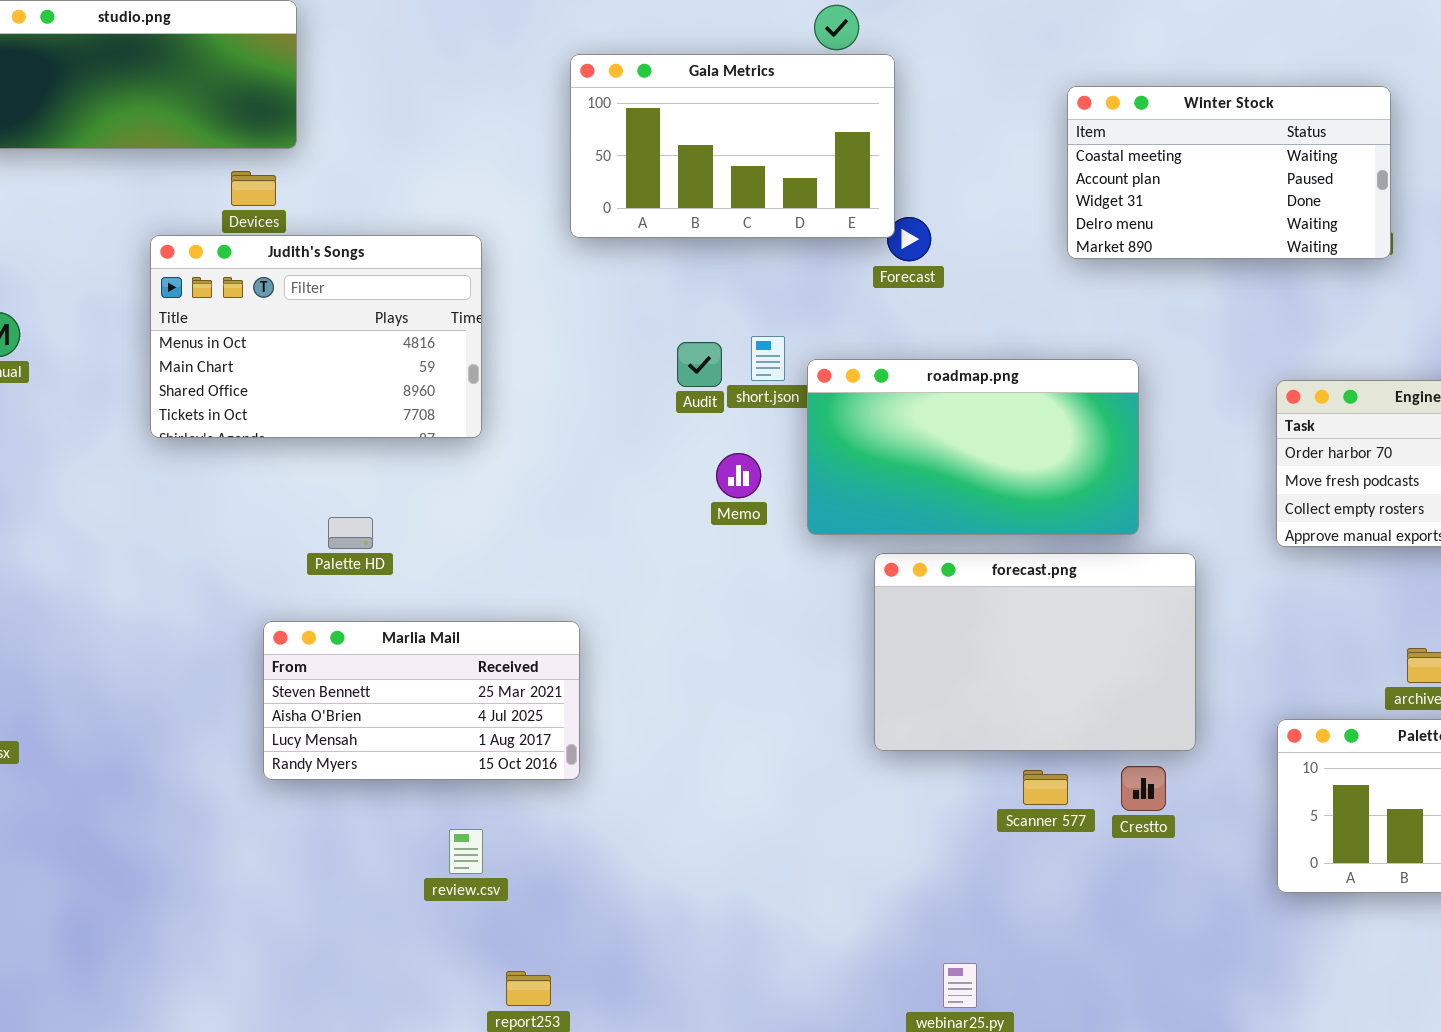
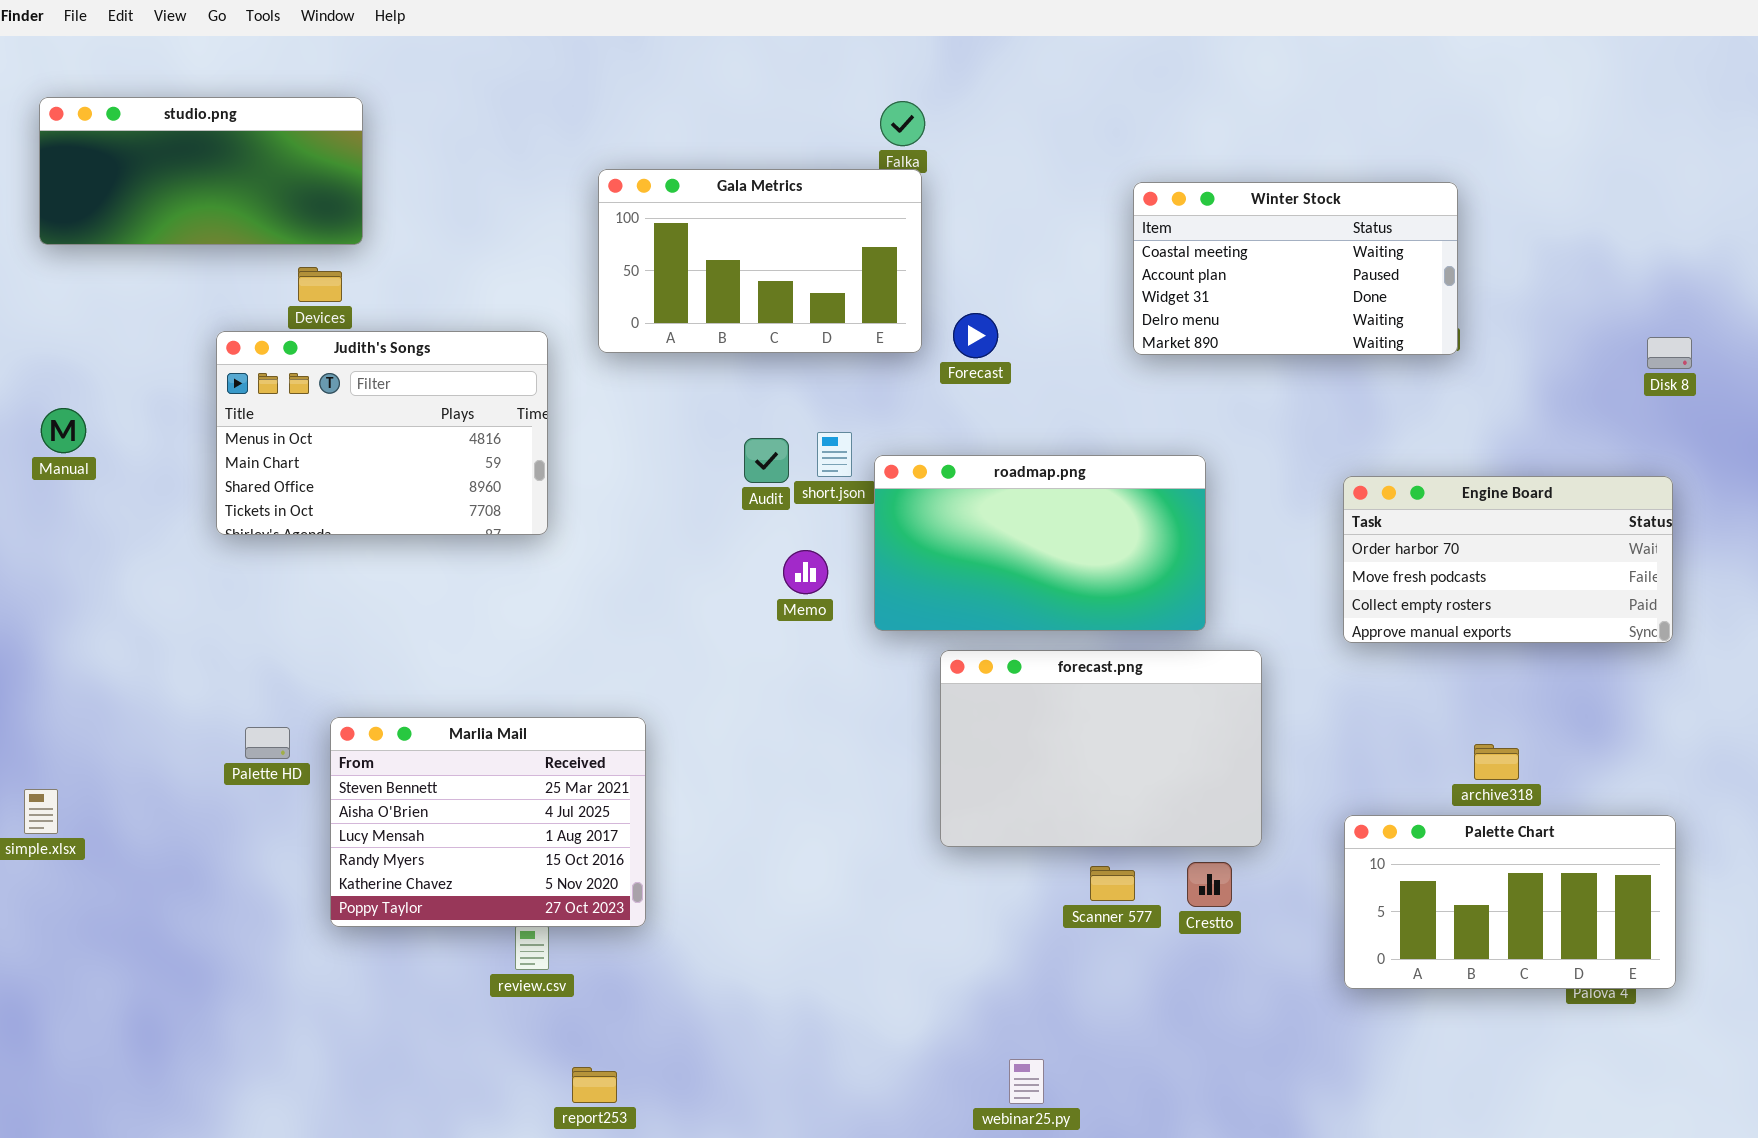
Gala Metrics: [570,54,895,238] -> [598,169,922,353], moved
Palette HD: [328,517,373,549] -> [245,727,290,759], moved
Marlia Mail: [263,621,580,780] -> [330,717,646,927], resized

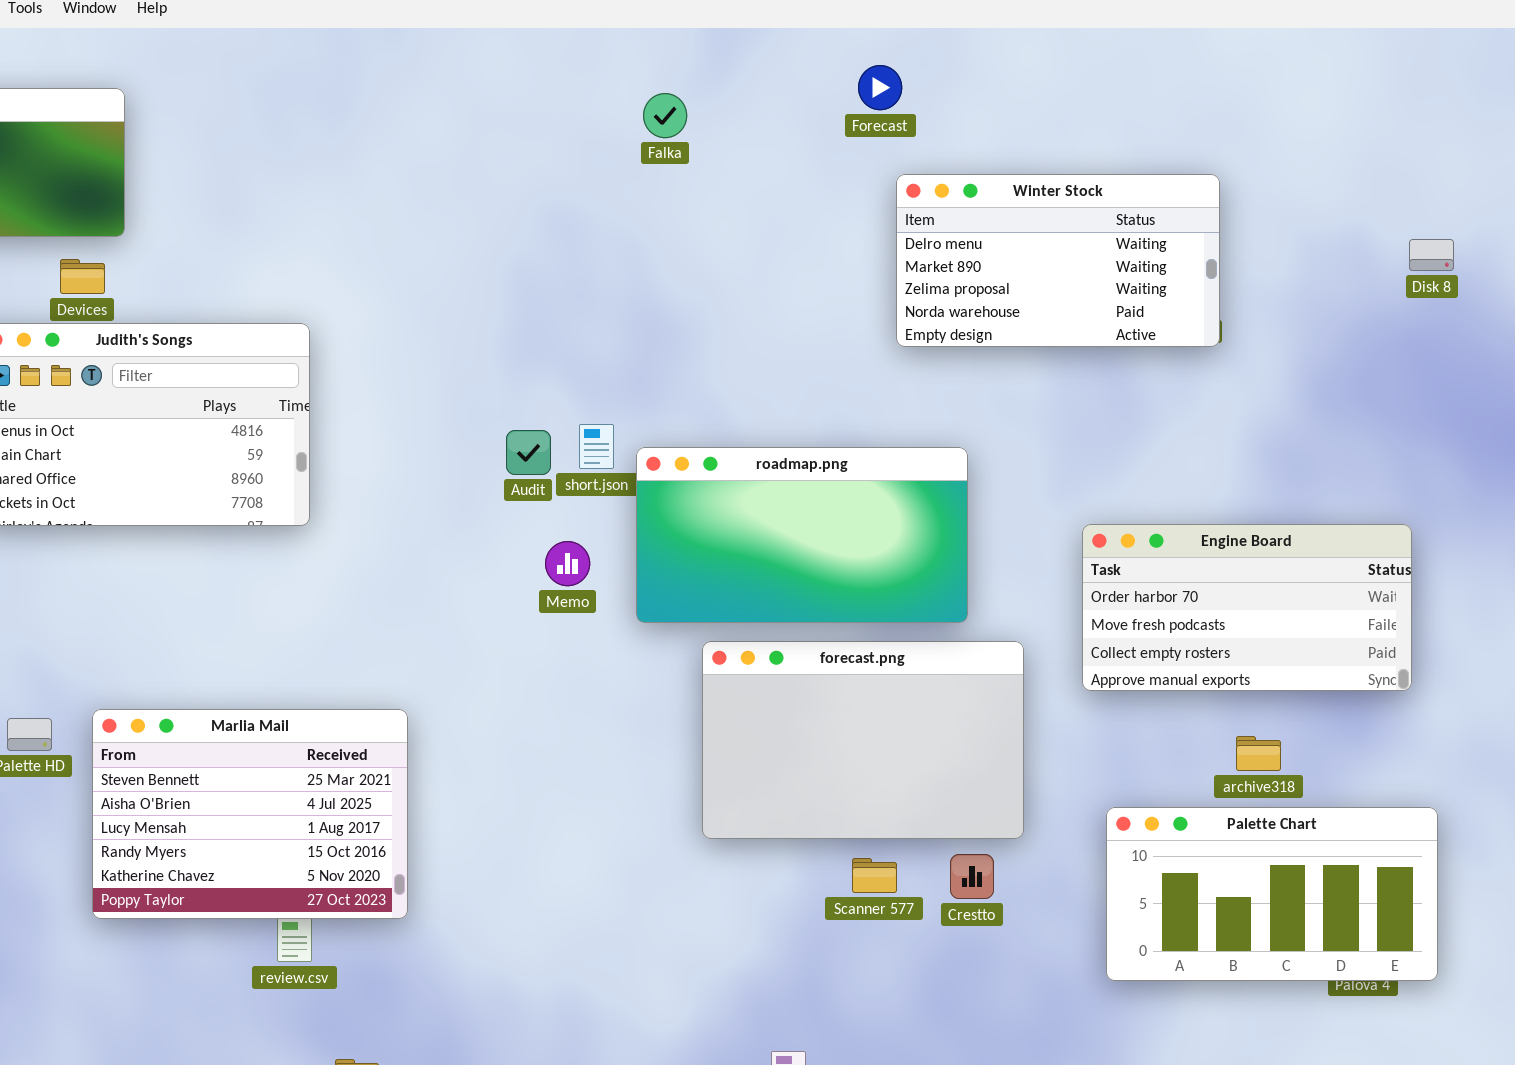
Gala Metrics: [598,169,922,353] -> none, closed
Winter Stock: [1133,182,1458,355] -> [896,174,1220,347], scrolled down 3 rows
Forecast: [953,313,998,358] -> [858,65,902,110], moved
Disk 8: [1647,337,1692,369] -> [1409,239,1454,271], moved
Engine Board: [1343,476,1673,643] -> [1082,524,1412,691], moved

